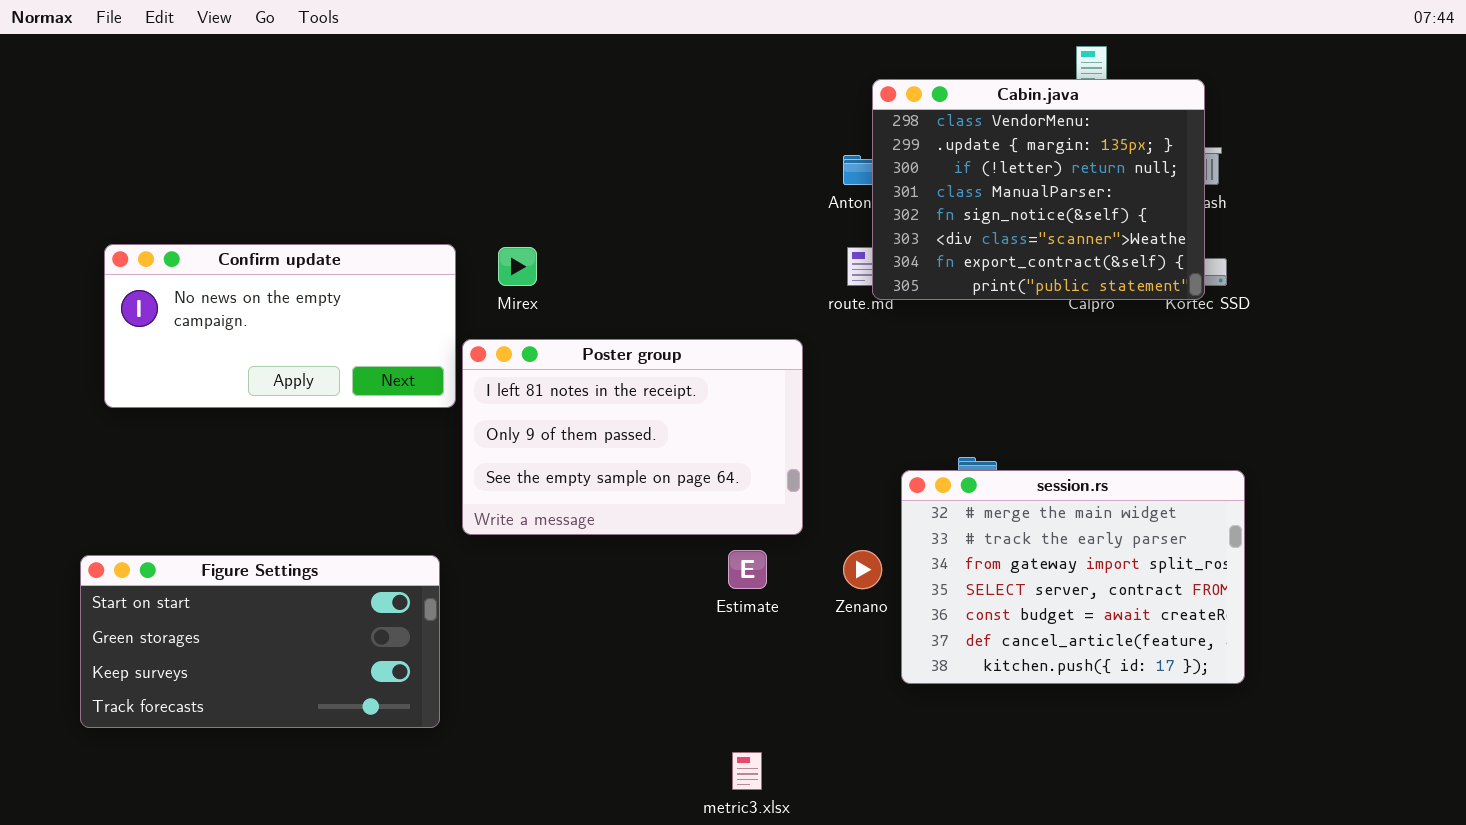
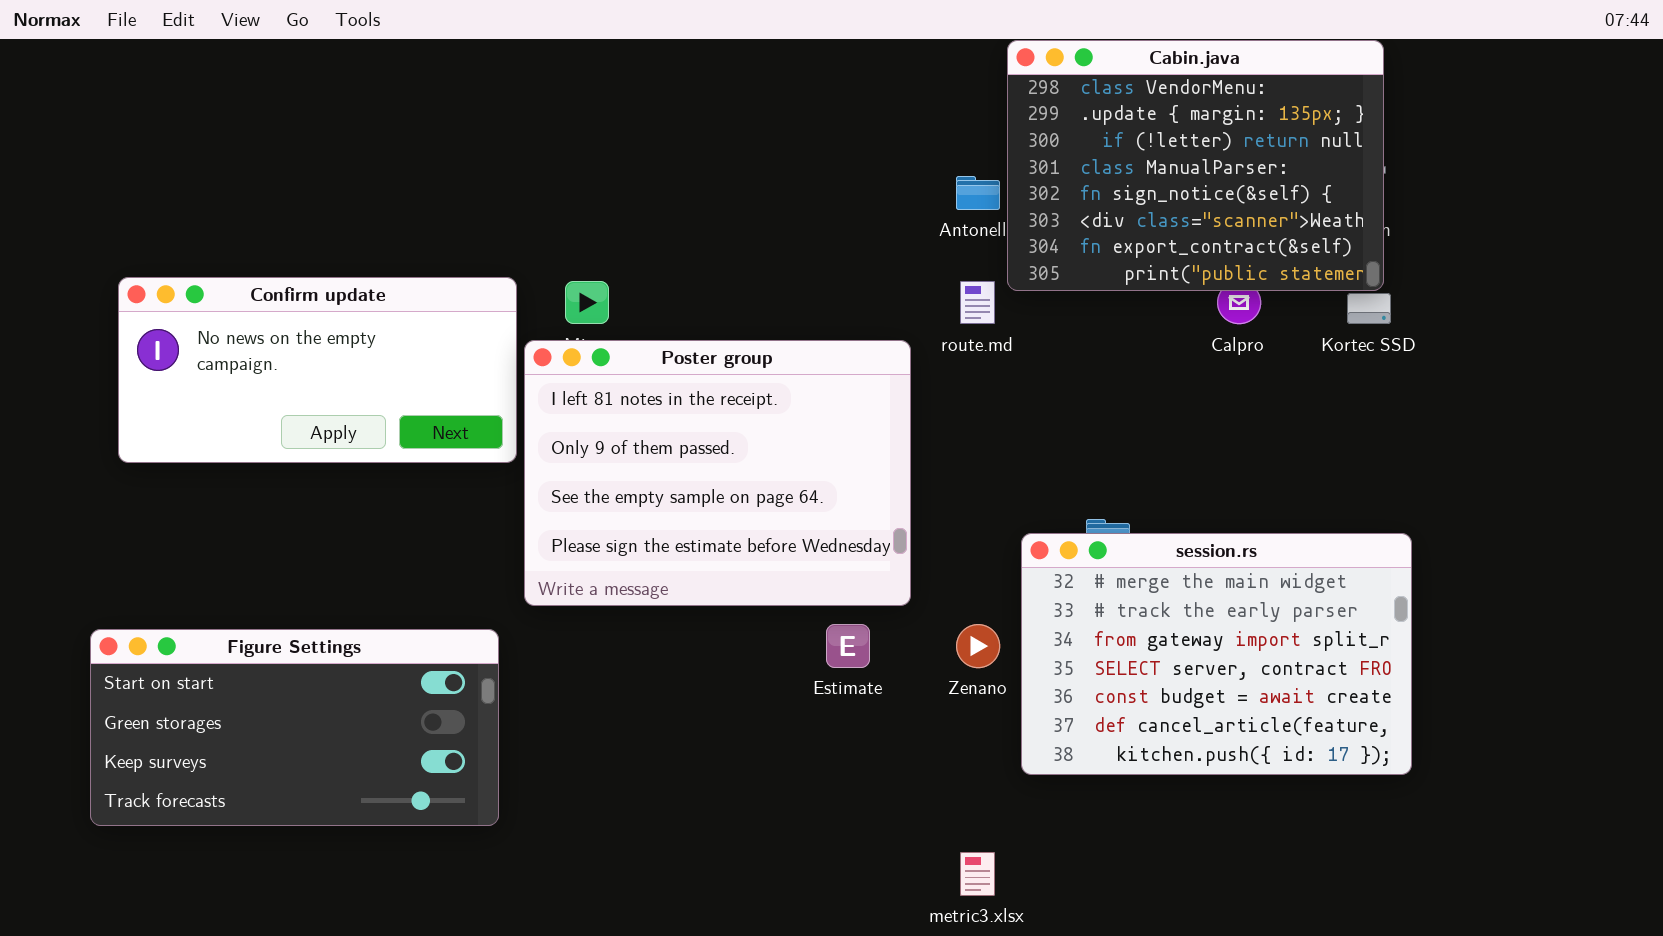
Cabin.java: [872,79,1205,300] -> [1007,40,1384,291], moved
Poster group: [462,339,803,535] -> [524,340,911,606], resized
metric3.xlsx: [732,752,762,790] -> [960,852,995,896], moved

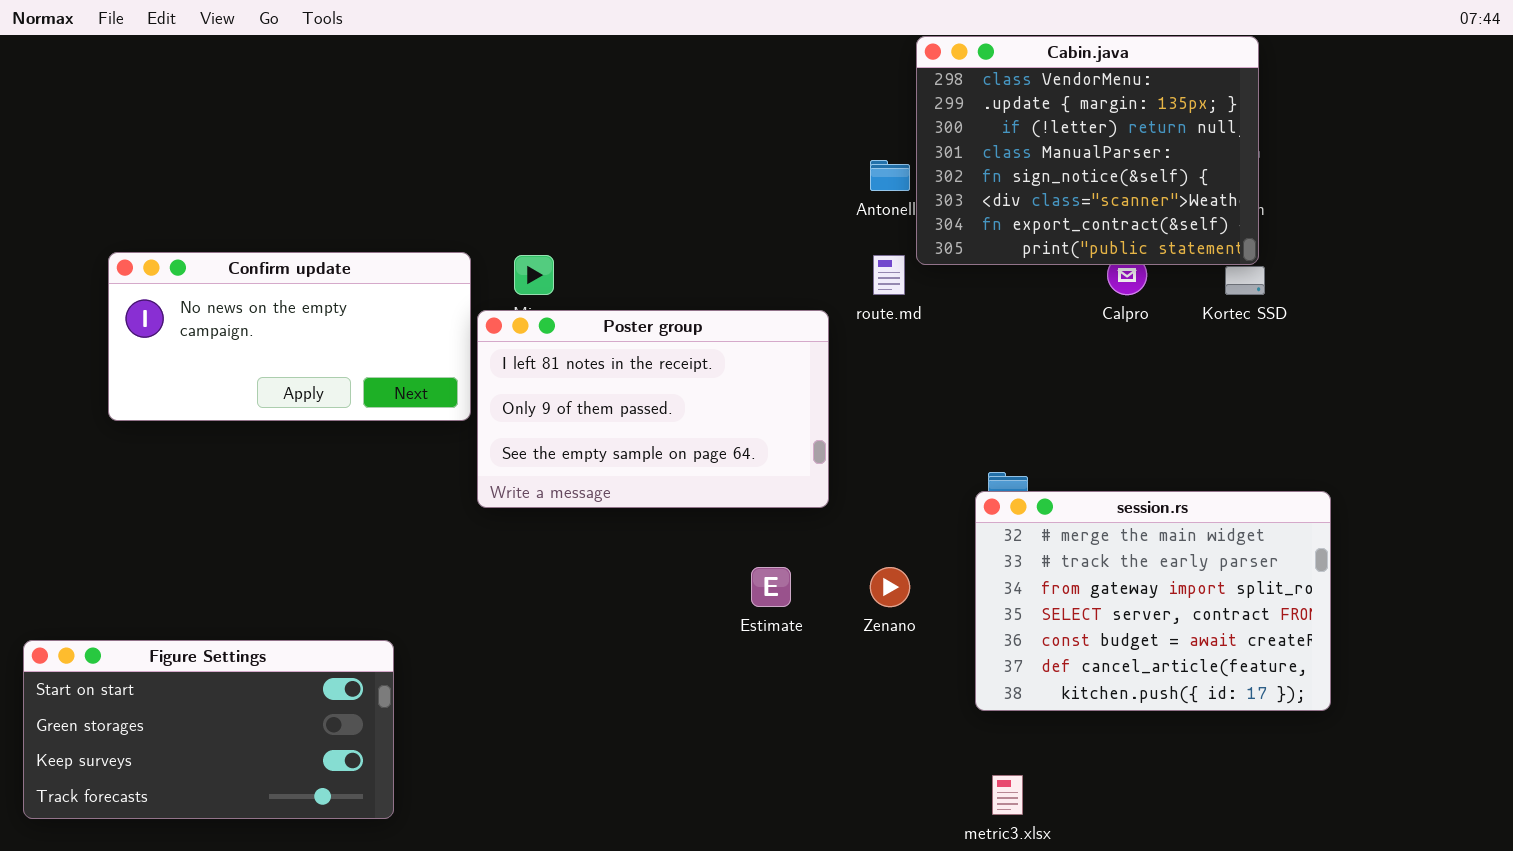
Poster group: [524,340,911,606] -> [477,310,829,508], resized
session.rs: [1021,533,1412,775] -> [975,491,1331,711], moved
Figure Settings: [90,629,499,826] -> [23,640,394,819], moved
metric3.xlsx: [960,852,995,896] -> [992,775,1023,815], moved

